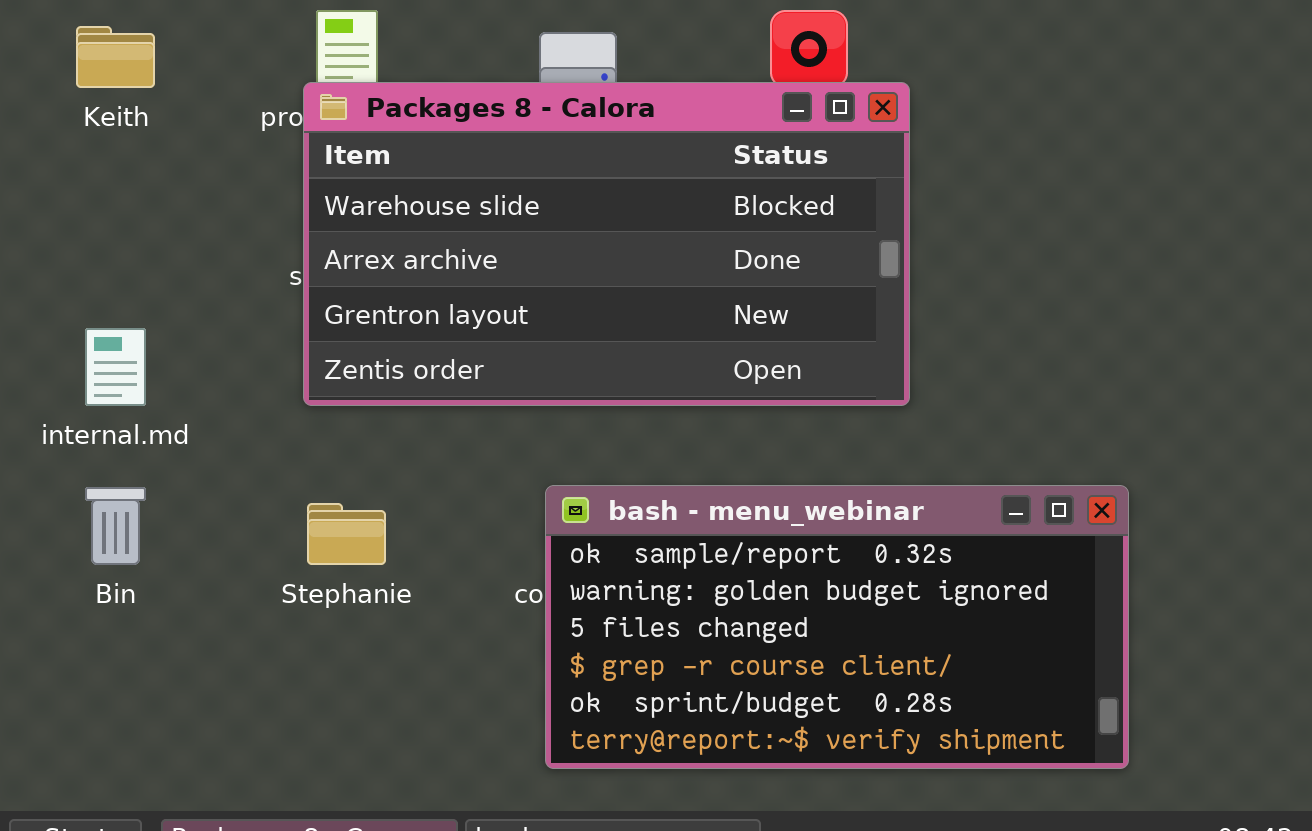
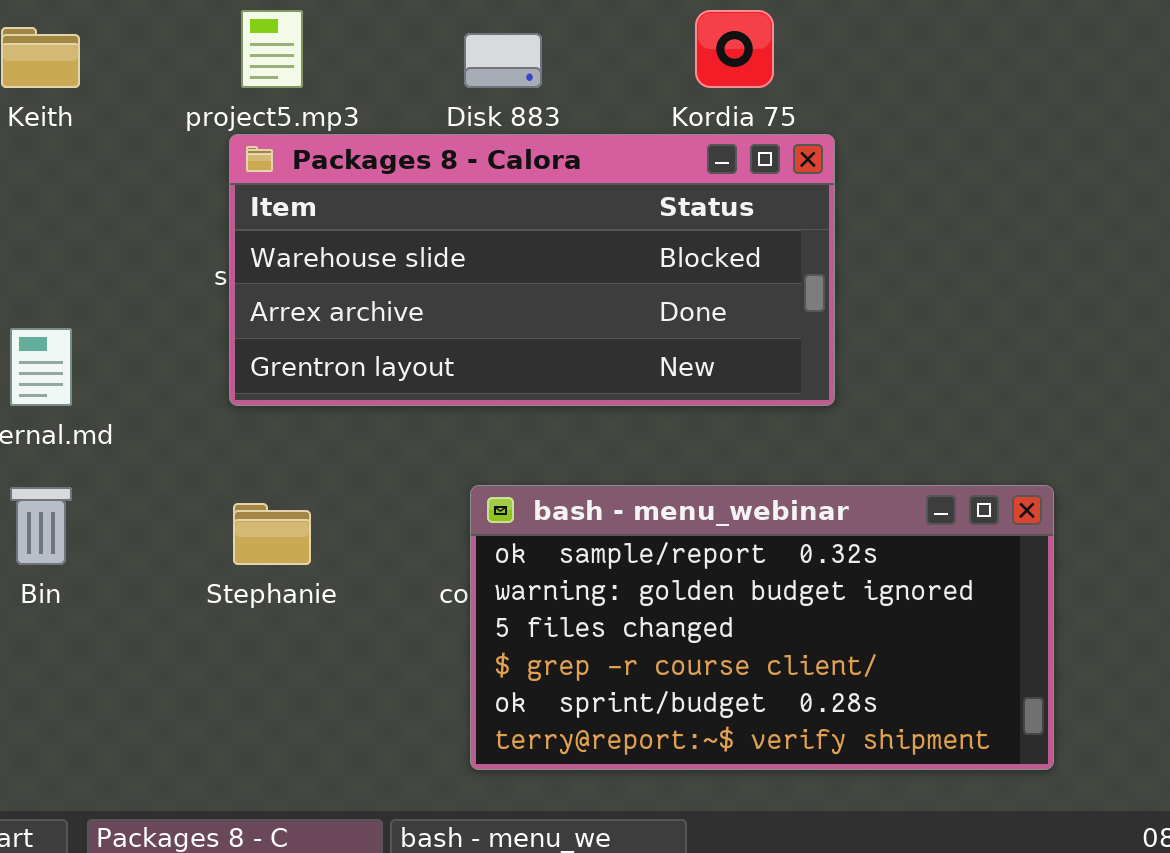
Packages 8 - Calora: [303,82,910,406] -> [229,134,835,406], resized

